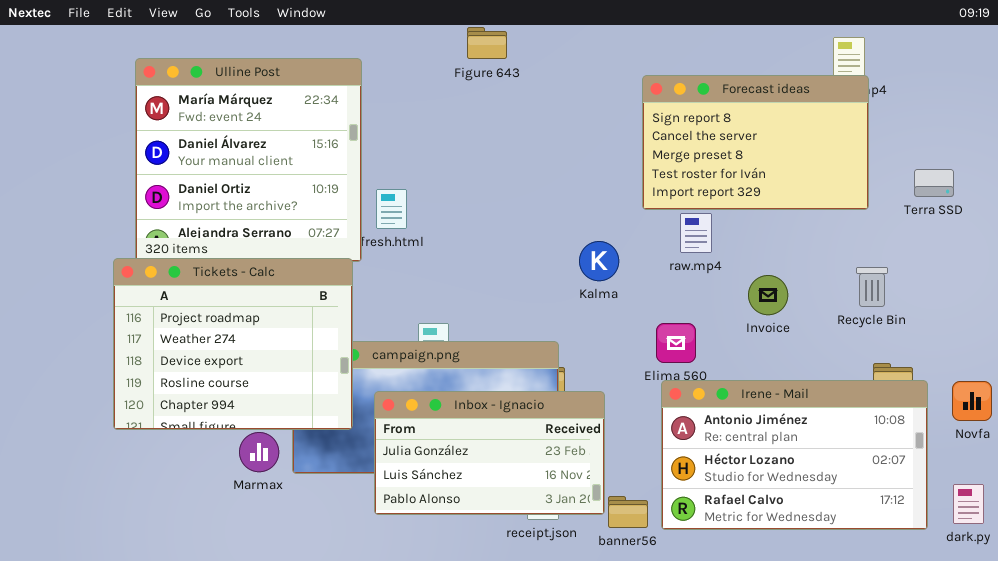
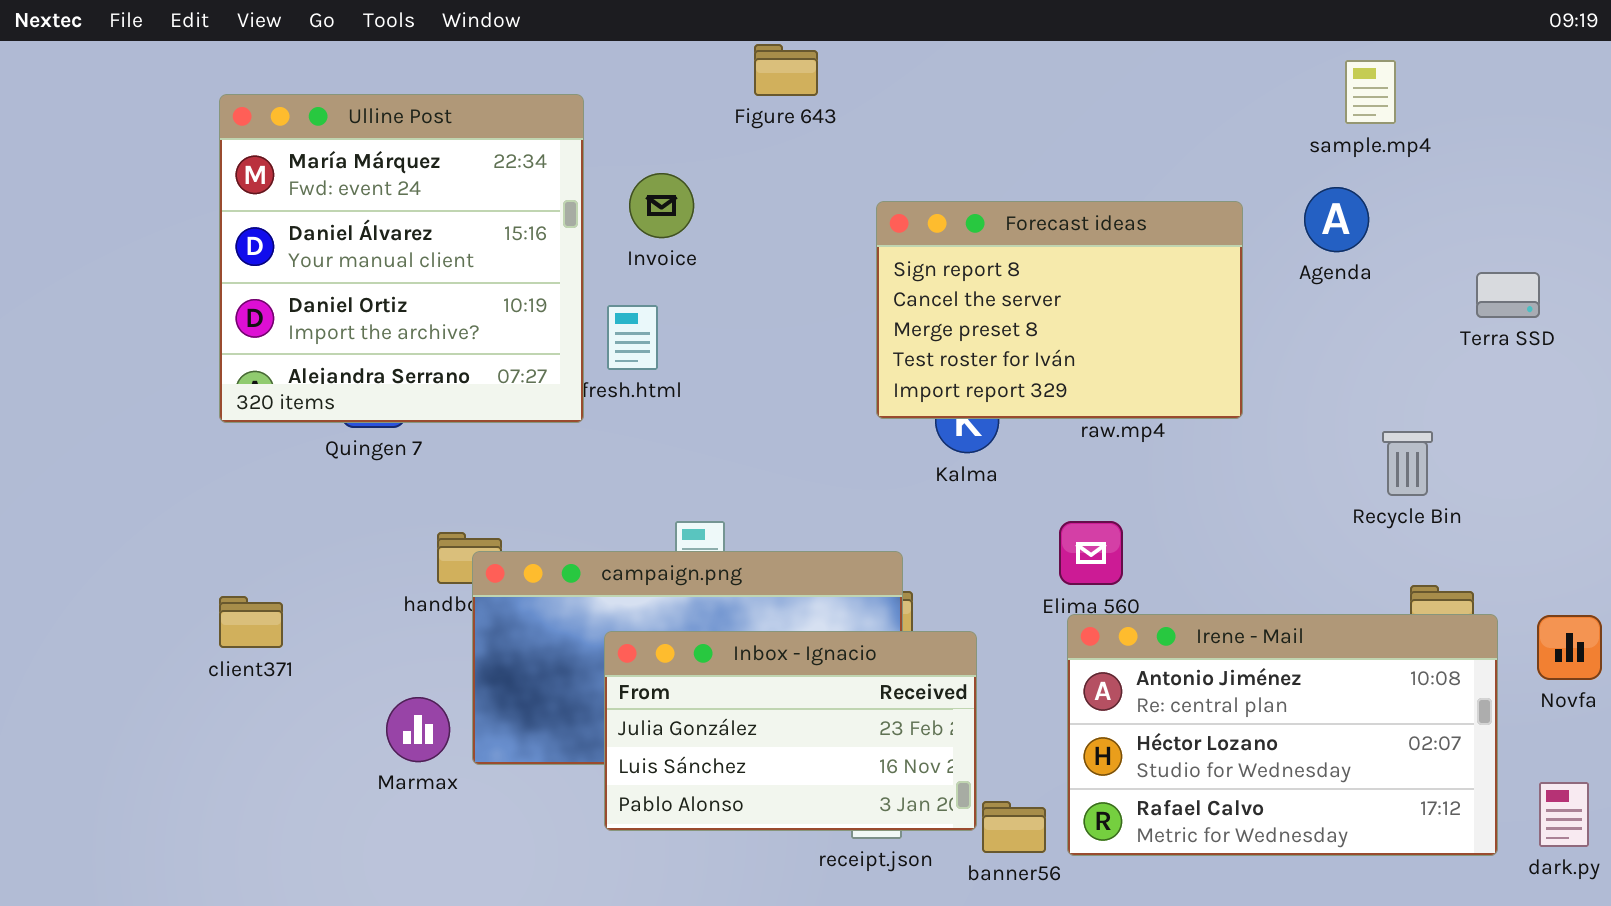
Forecast ideas: [642,75,869,210] -> [876,201,1243,419], moved
Tickets - Calc: [113,258,353,430] -> none, closed
Invoice: [748,275,788,315] -> [629,173,694,238], moved

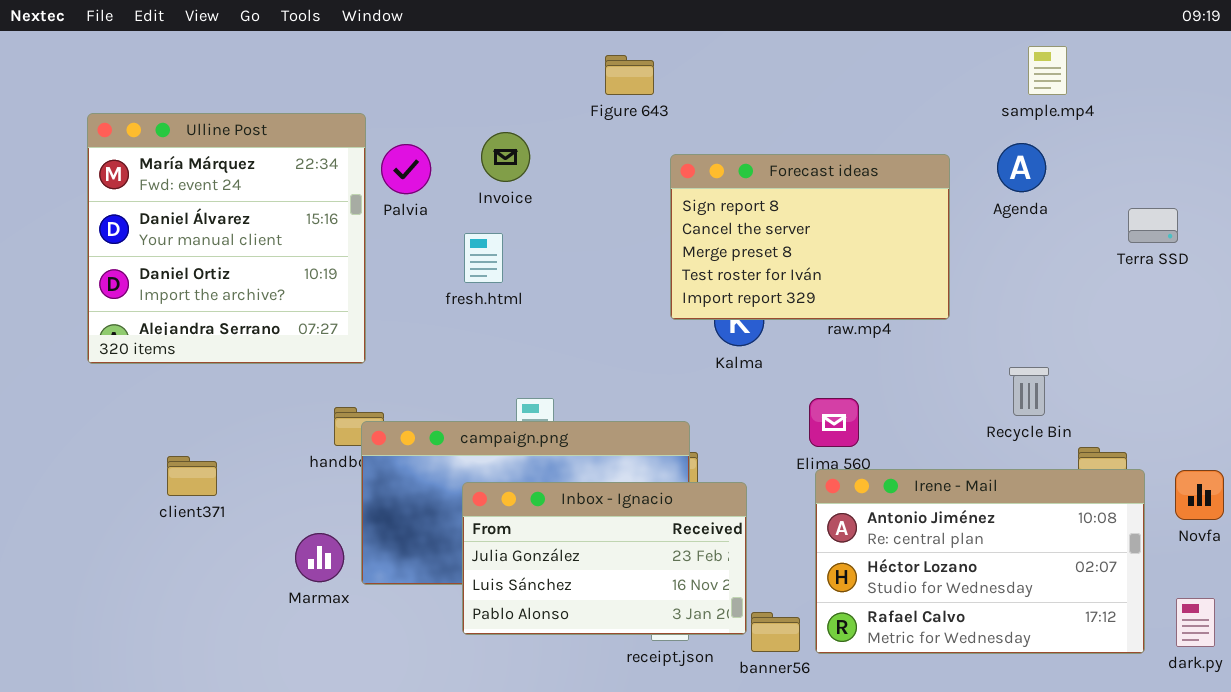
Figure 643: [754,44,818,96] -> [605,55,654,95], moved
Ulline Post: [219,94,584,423] -> [87,113,366,364], moved
Recycle Bin: [1382,431,1433,496] -> [1009,367,1049,416], moved

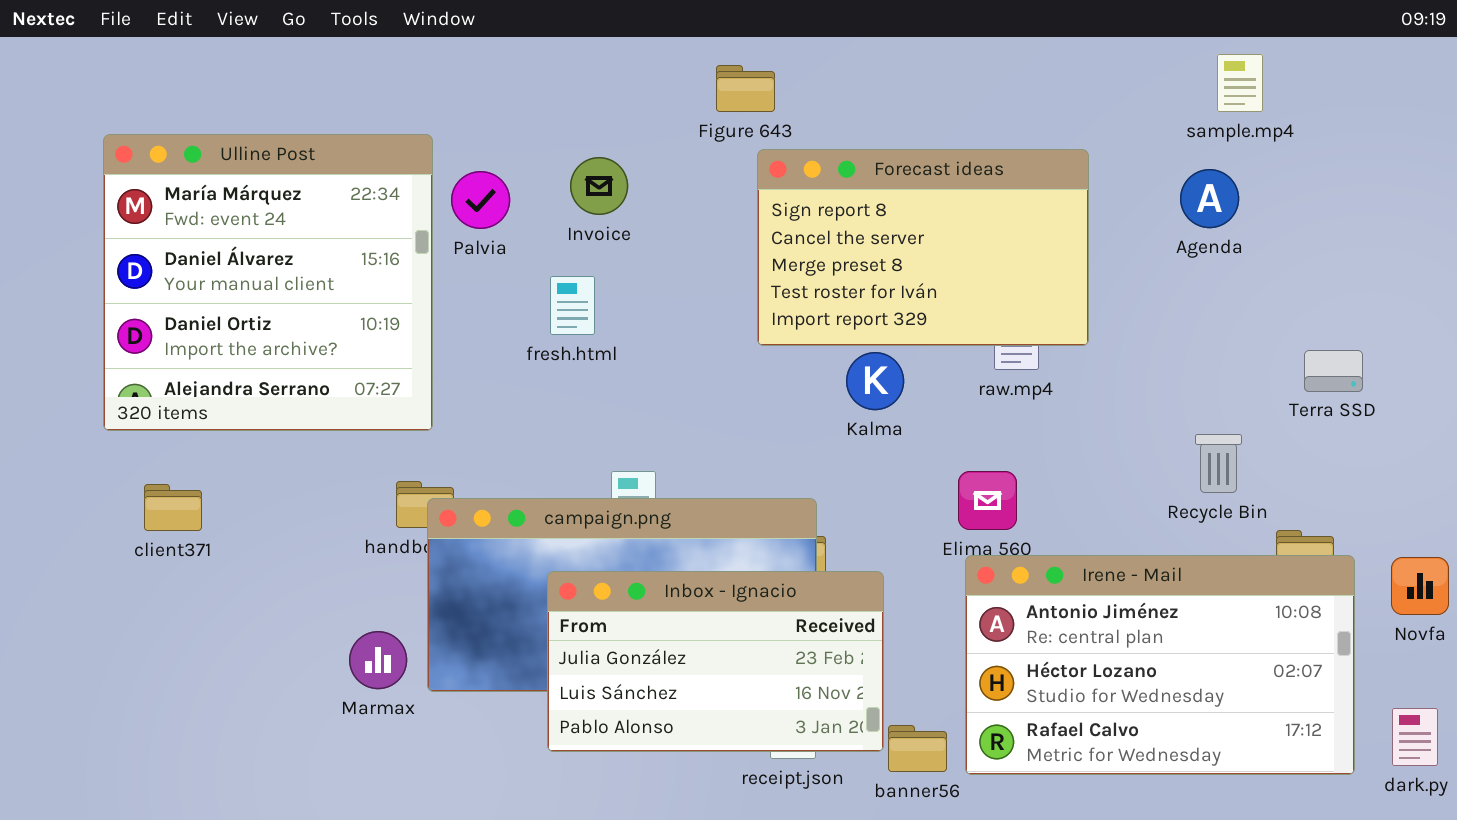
Forecast ideas: [670,154,950,320] -> [757,149,1089,346], moved
Terra SSD: [1128,208,1178,243] -> [1304,350,1363,392], moved
client371: [167,456,217,496] -> [144,484,202,531], moved

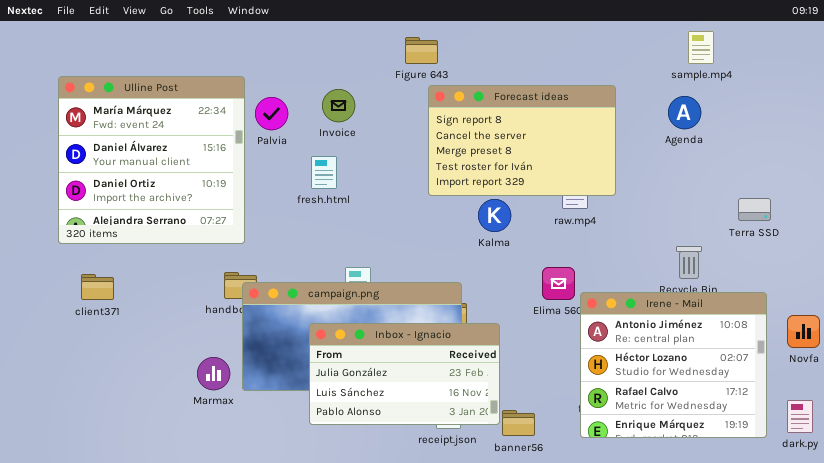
Irene - Mail: [965,555,1355,775] -> [580,292,767,438], resized

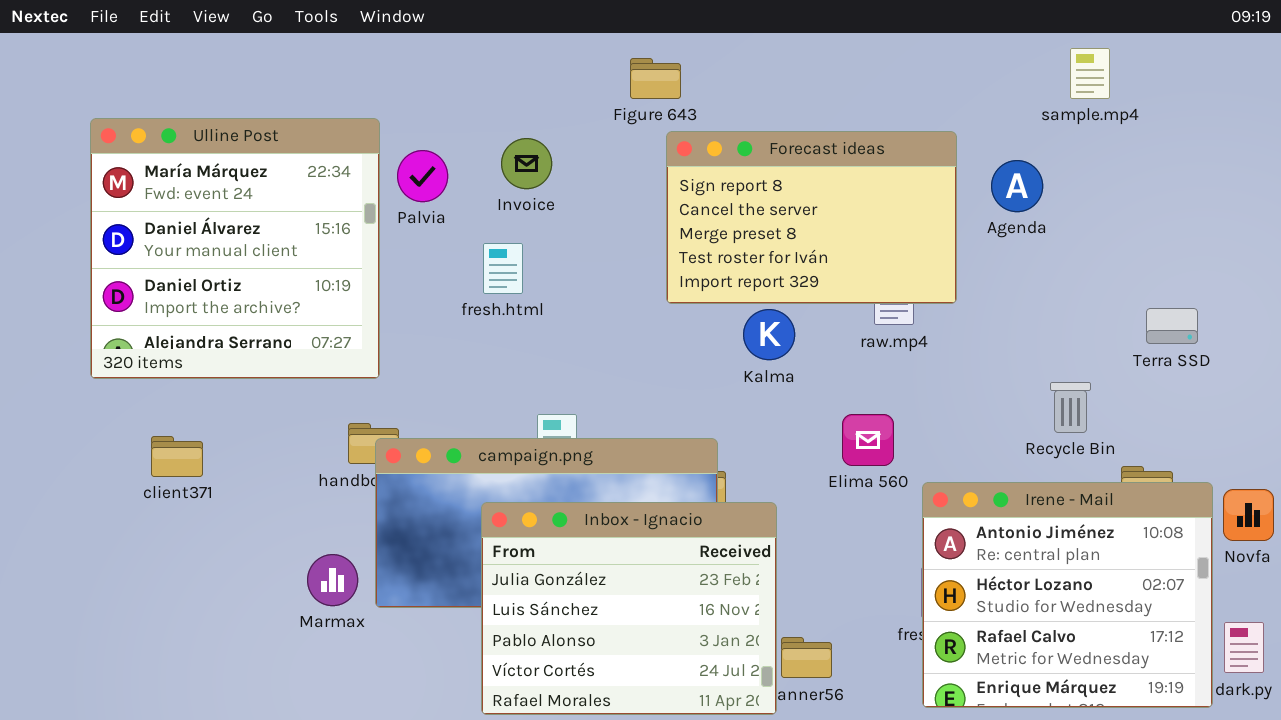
Agenda: [668,96,701,129] -> [991,160,1043,212], moved
client371: [81,274,114,300] -> [151,436,203,477], moved
Irene - Mail: [580,292,767,438] -> [922,482,1213,708], moved
Inbox - Ignacio: [309,323,500,425] -> [481,502,777,715], resized

